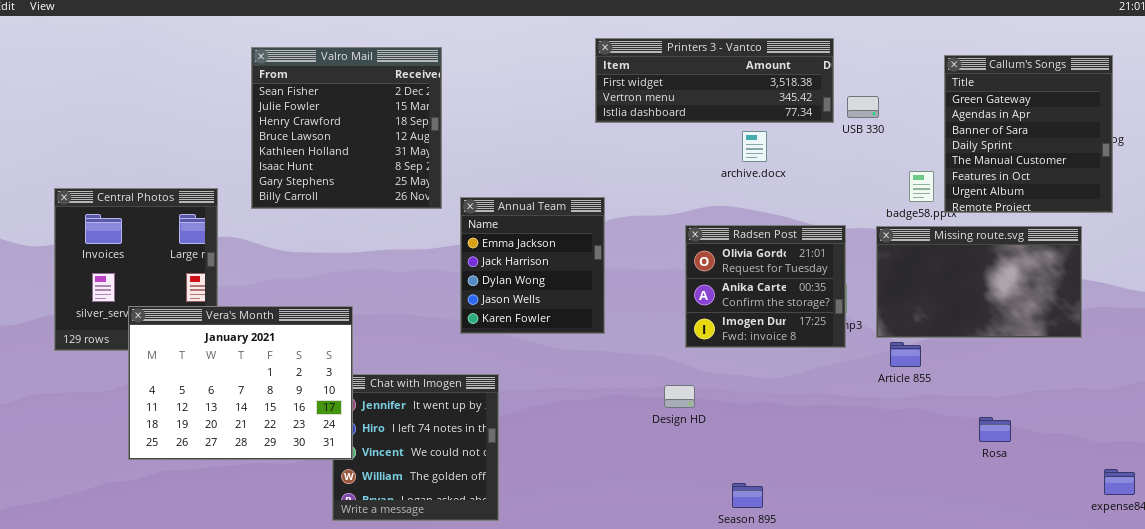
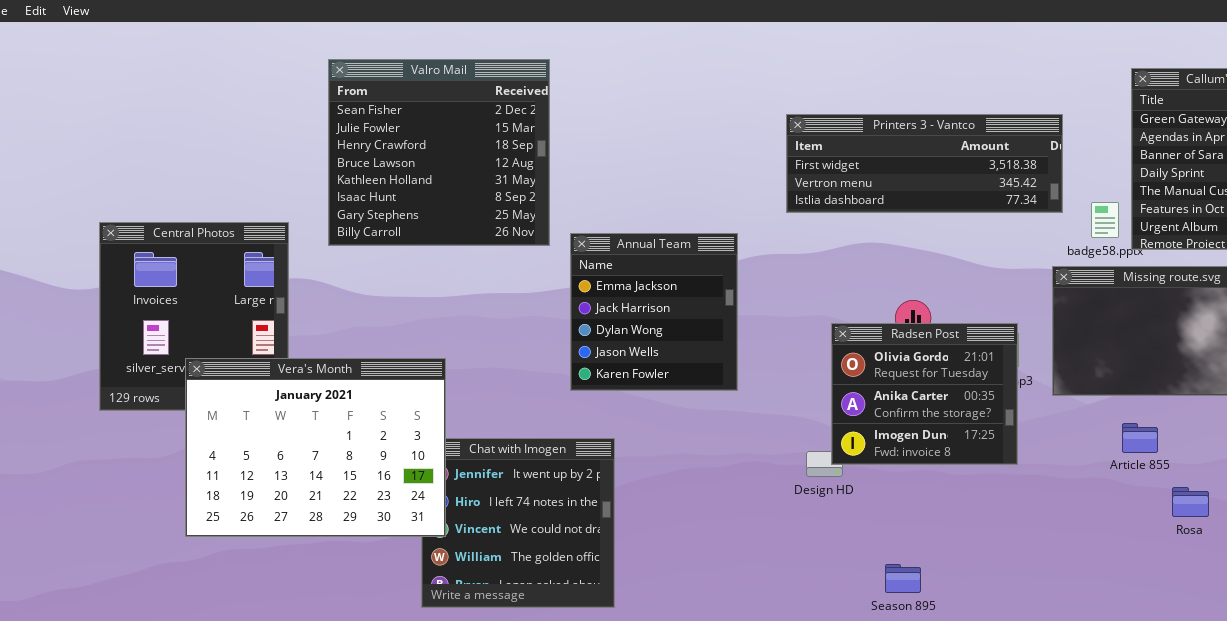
Printers 3 - Vantco: [595,38,834,123] -> [786,114,1063,213], moved
Radsen Post: [685,225,846,348] -> [831,323,1018,465], moved
Article 855: [890,342,921,367] -> [1122,423,1158,453], moved

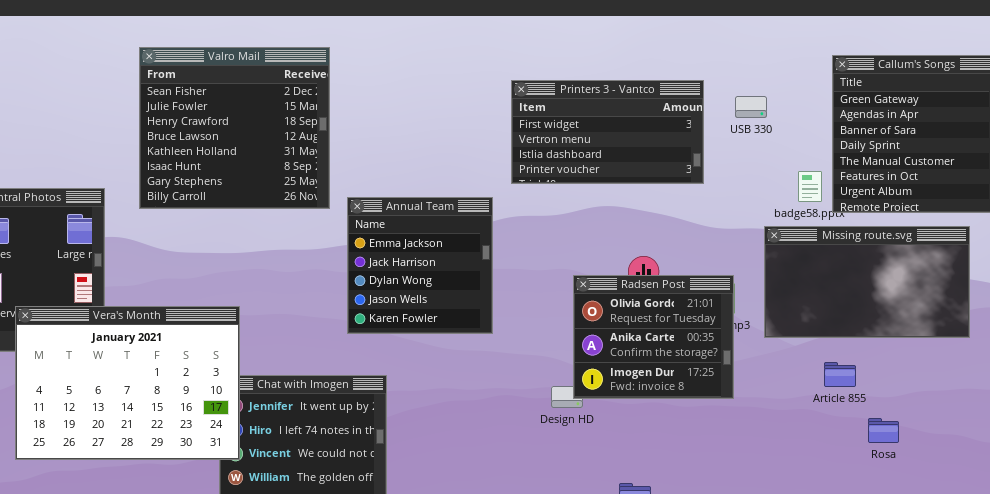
Printers 3 - Vantco: [786,114,1063,213] -> [511,80,704,184], moved, resized

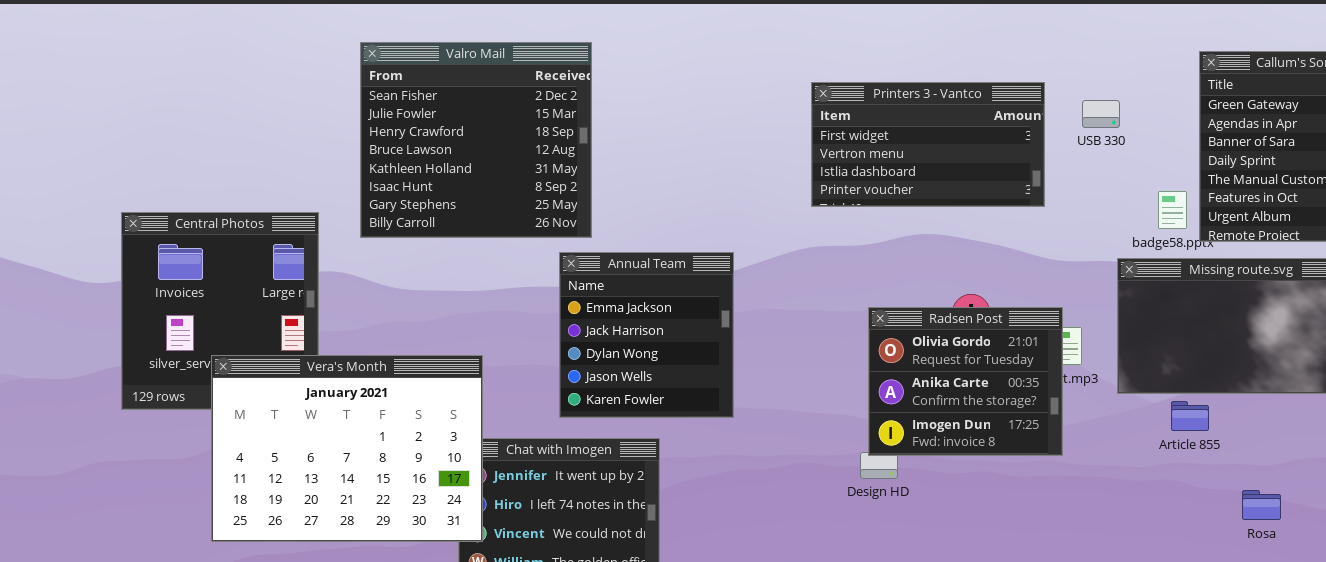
Annual Team: [347,197,493,334] -> [559,252,734,418], moved
Radsen Post: [573,275,734,399] -> [868,307,1063,456], moved
Article 855: [824,362,856,387] -> [1171,401,1209,431], moved

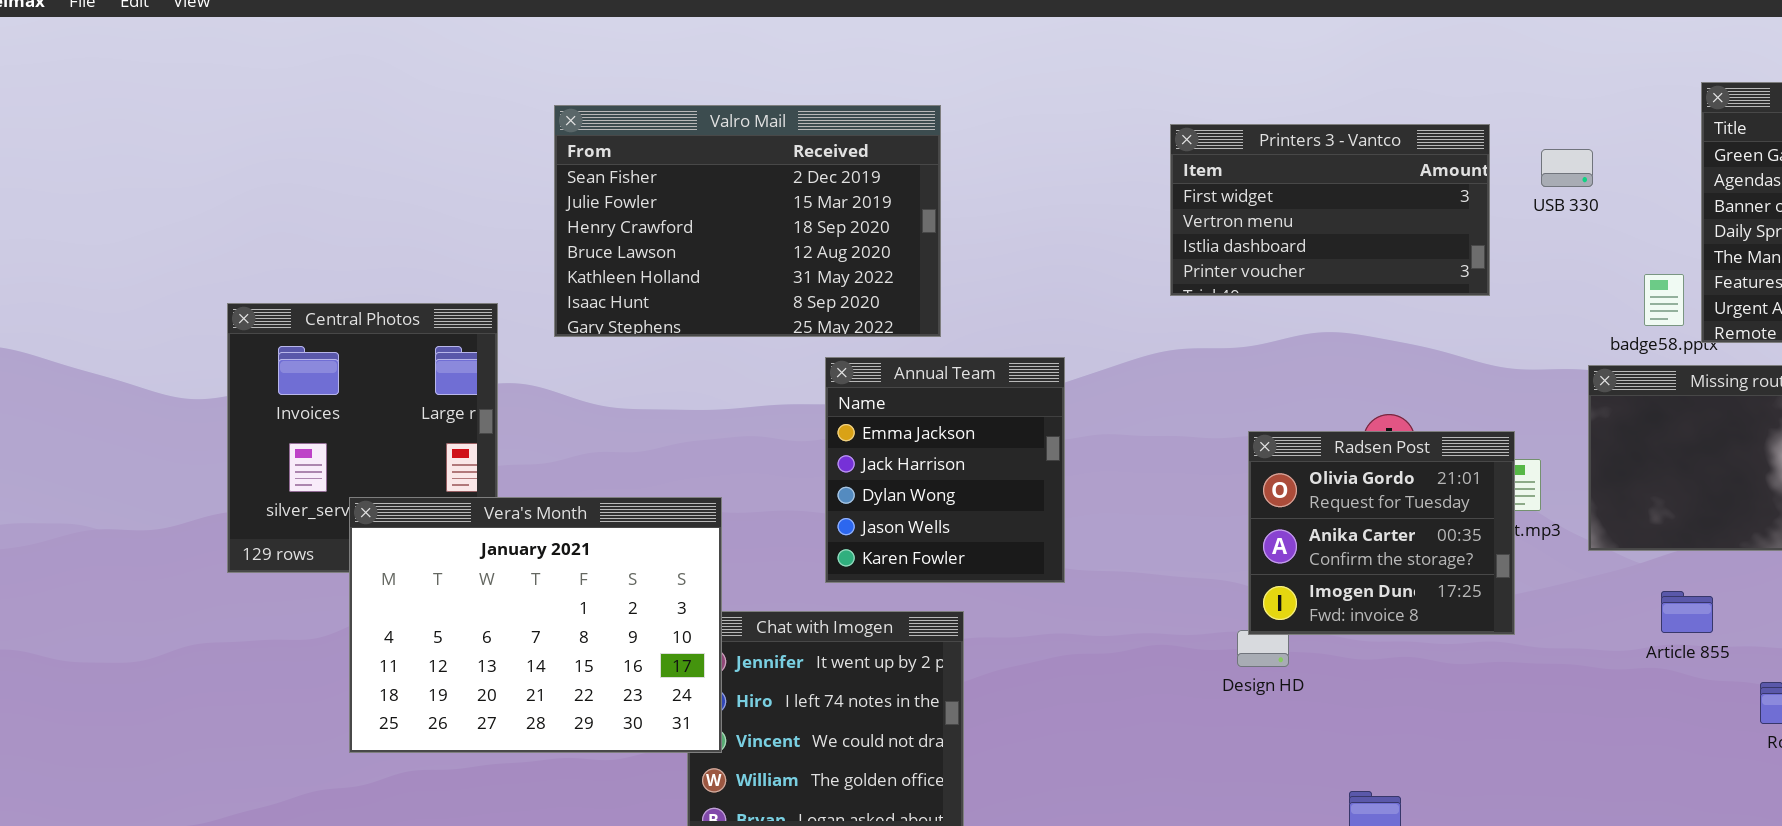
Valro Mail: [360,42,592,238] -> [554,105,941,337], resized
Article 855: [1171,401,1209,431] -> [1661,591,1713,633], moved

